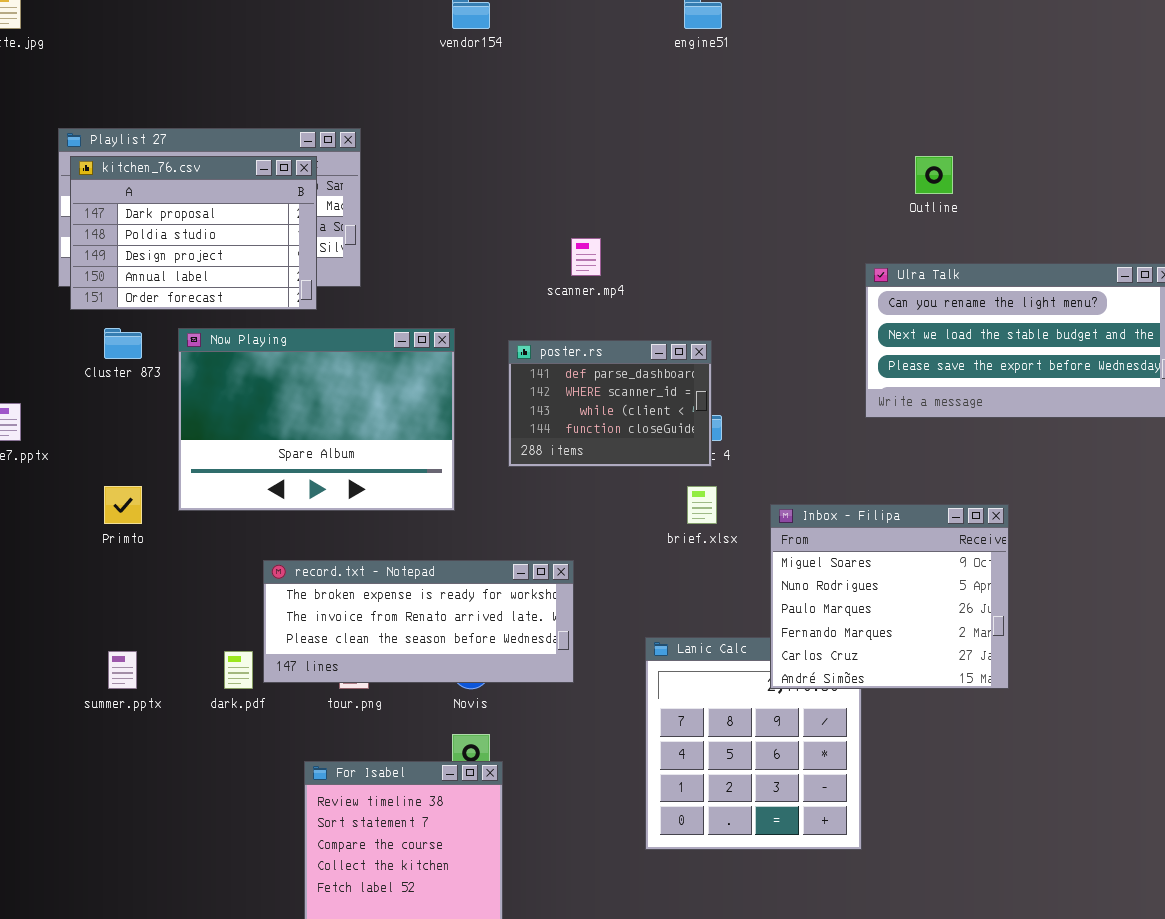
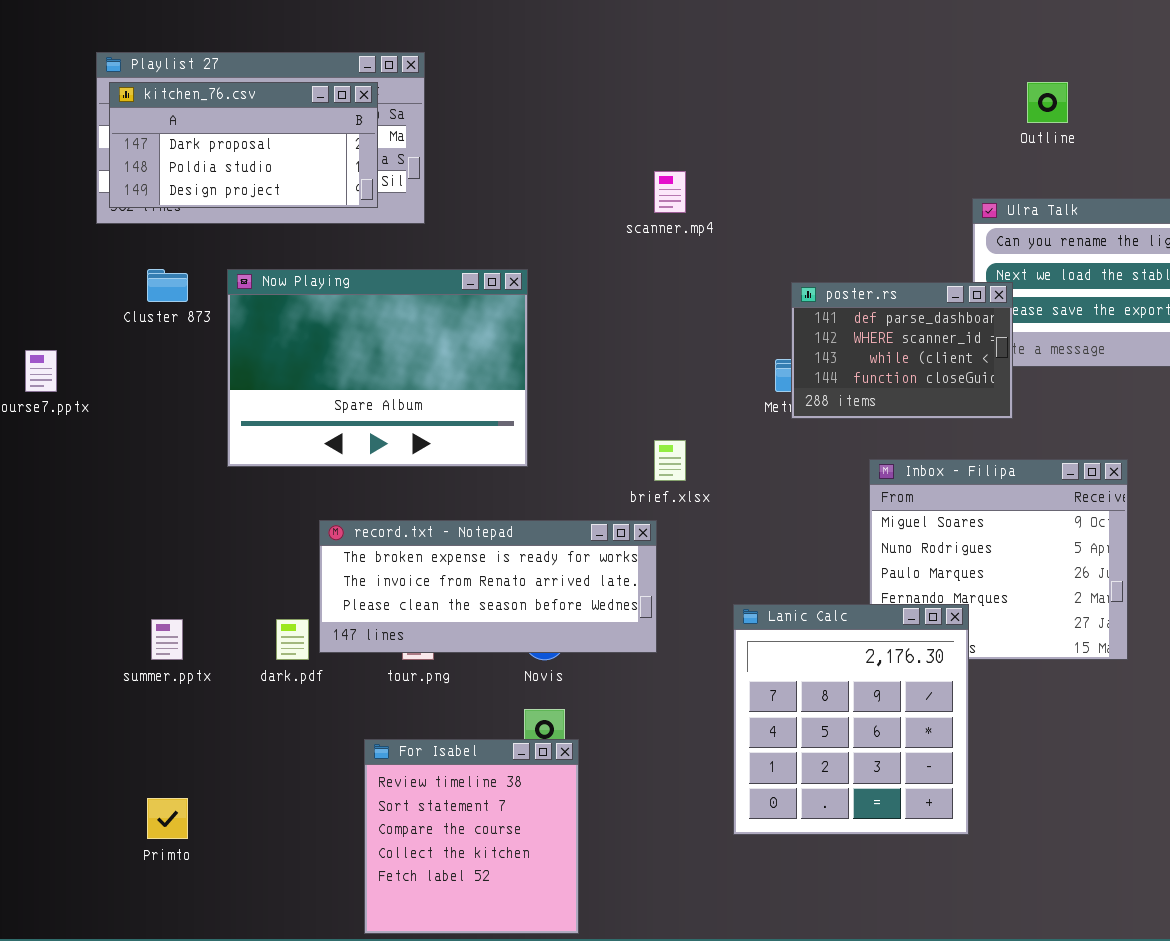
kitchen_76.csv: [70,156,317,310] -> [109,82,378,208], resized
poster.rs: [508,340,712,467] -> [791,282,1013,419], moved
Primto: [104,486,142,524] -> [147,798,188,839], moved
brief.xlsx: [687,486,717,524] -> [654,440,686,481], moved
Lanic Calc: [645,637,862,850] -> [733,604,969,835], raised

